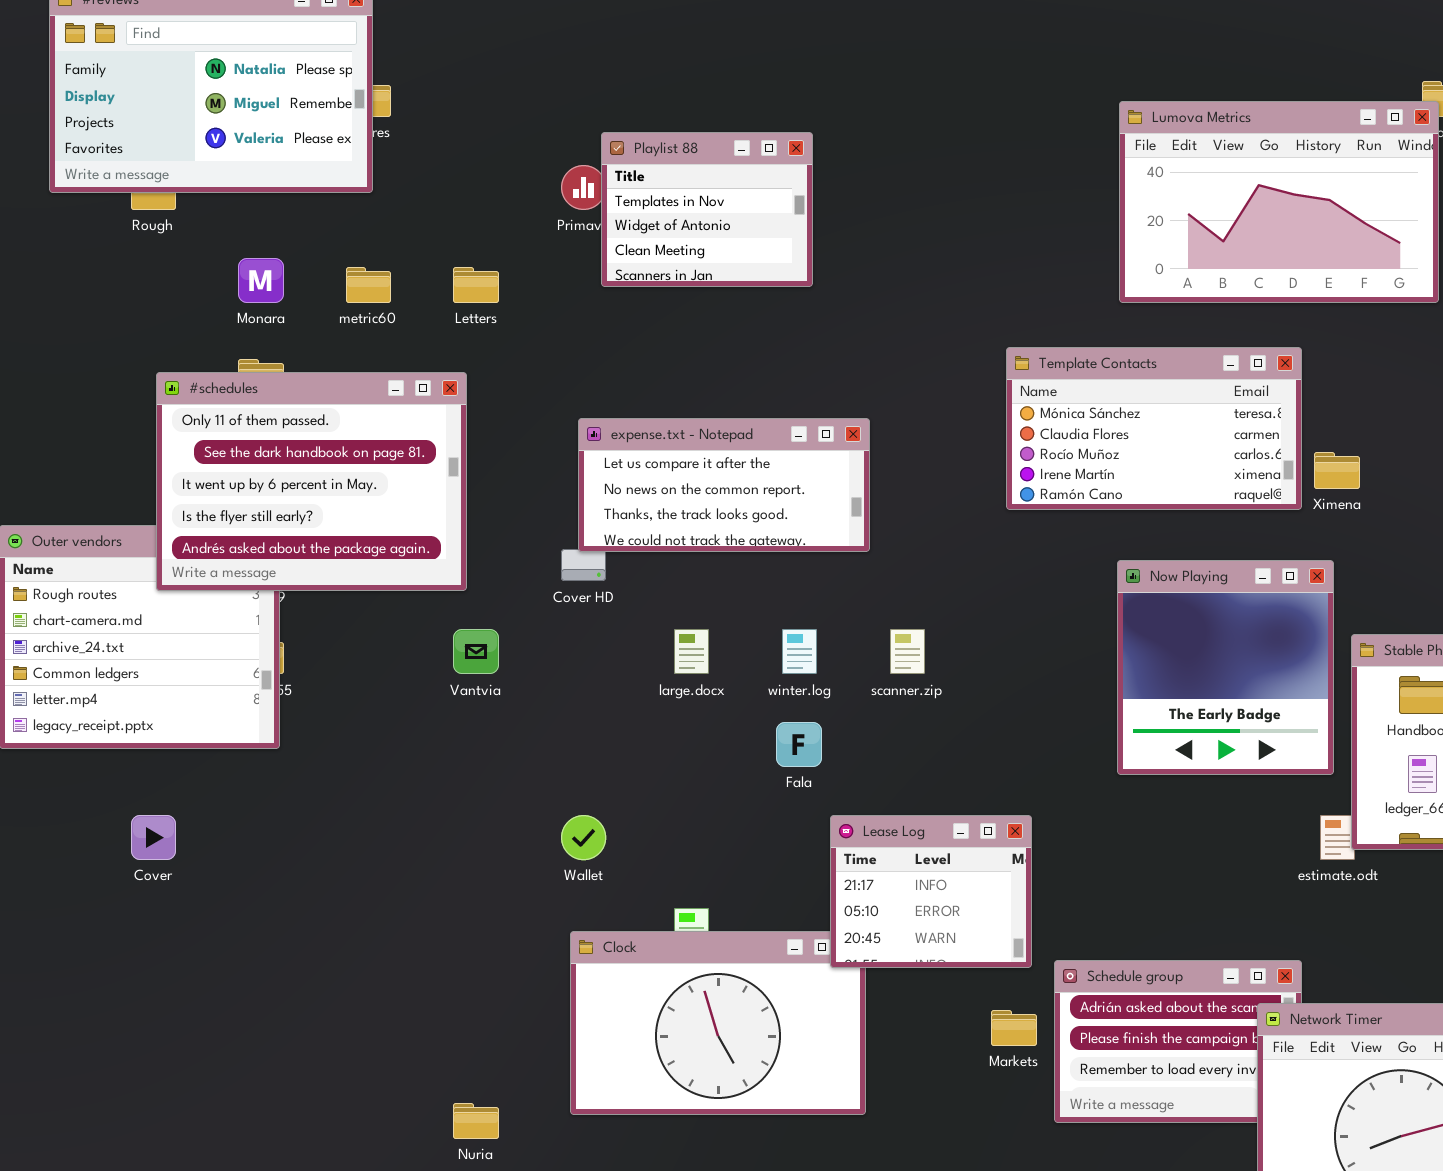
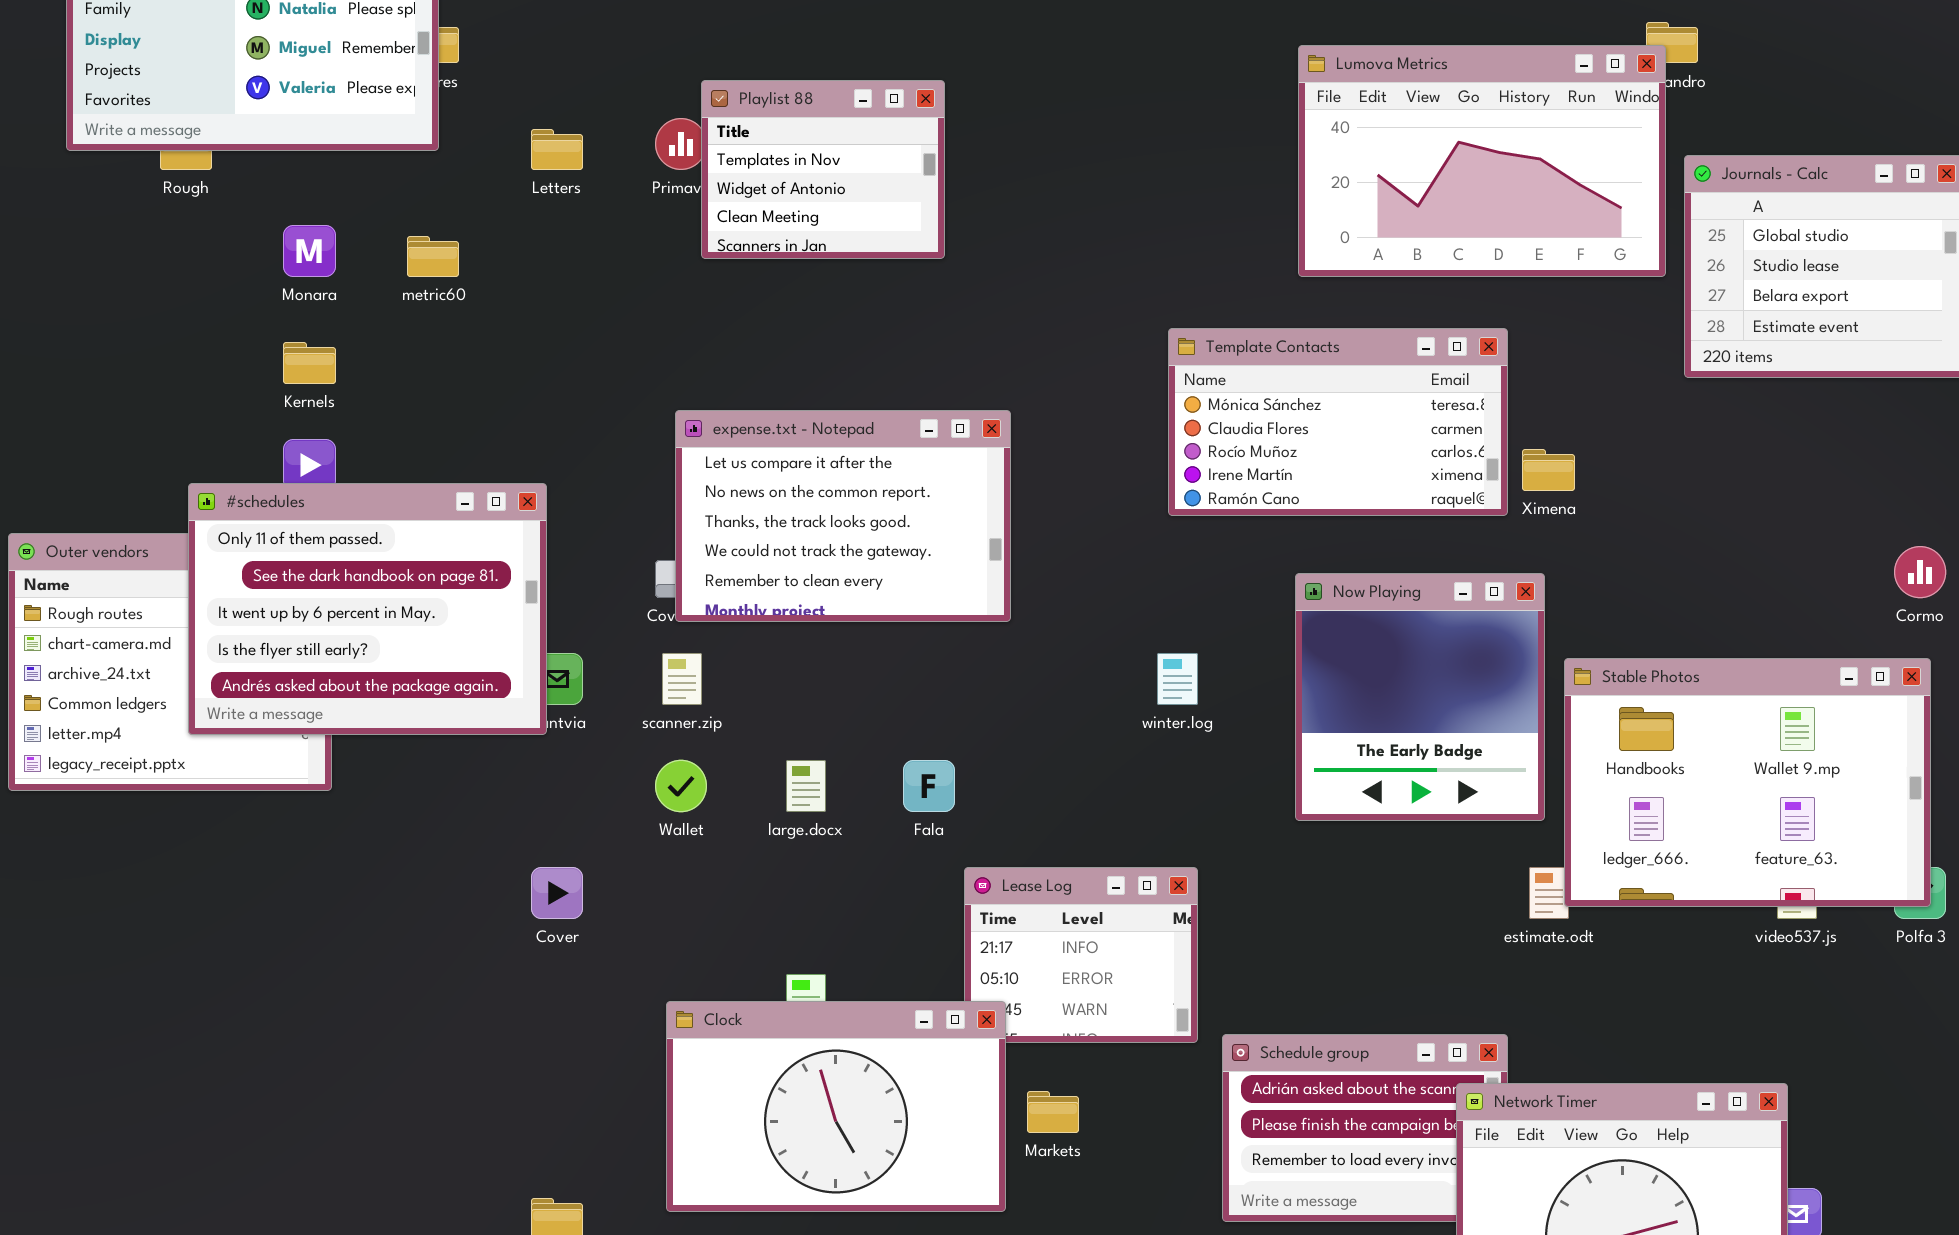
Letters: [453,267,499,303] -> [531,129,583,170], moved
#schedules: [156,372,467,591] -> [188,483,547,735], moved
expense.txt - Notepad: [578,418,870,552] -> [675,410,1011,622], resized
large.docx: [674,629,709,674] -> [786,760,826,812], moved
winter.log: [782,629,817,674] -> [1157,653,1198,705], moved
scanner.zip: [890,629,925,674] -> [662,653,702,705], moved
Cover: [131,815,176,860] -> [531,867,583,919], moved
Wallet: [561,815,606,860] -> [655,760,707,812], moved
Clock: [570,931,866,1115] -> [666,1001,1006,1212], raised
Markets: [991,1010,1037,1046] -> [1027,1091,1079,1133], moved

